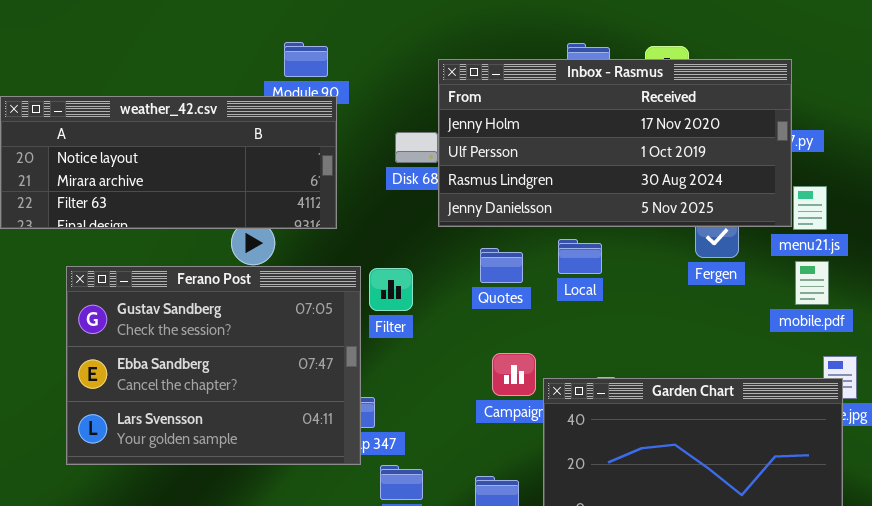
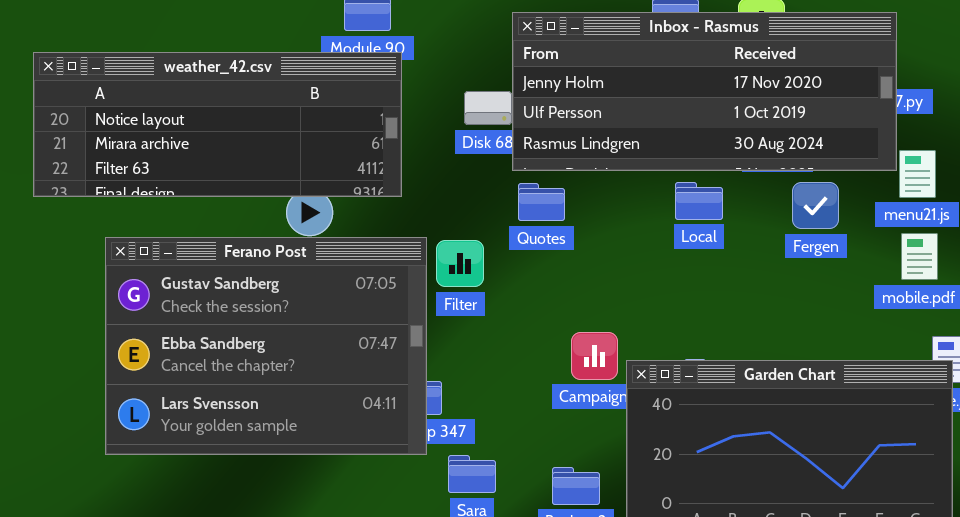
Inbox - Rasmus: [438,59,792,227] -> [512,12,897,171], resized
Local: [558,239,602,274] -> [675,182,723,220], moved
Quotes: [480,248,523,283] -> [518,183,565,221], moved

